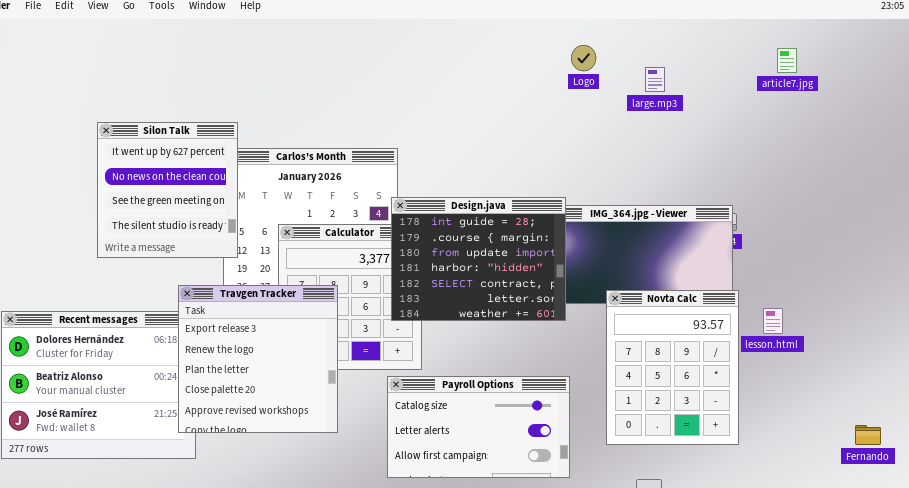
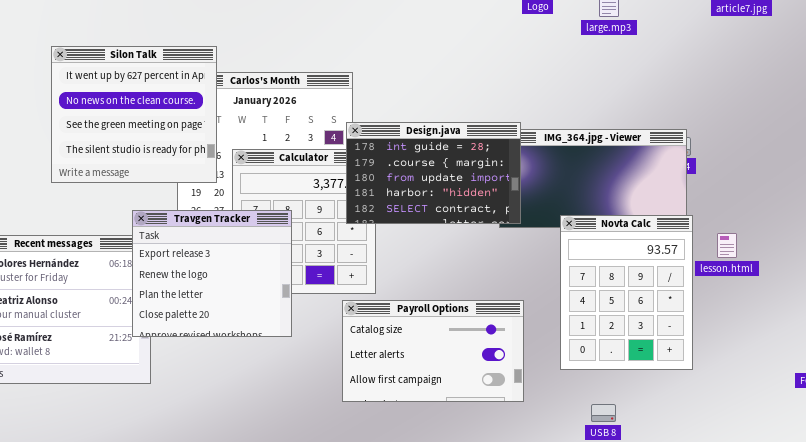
Silon Talk: [97,122,238,258] -> [51,46,217,183], resized
Design.java: [391,197,566,321] -> [346,122,521,224], resized
Travgen Tracker: [178,285,338,433] -> [132,210,292,337], resized

